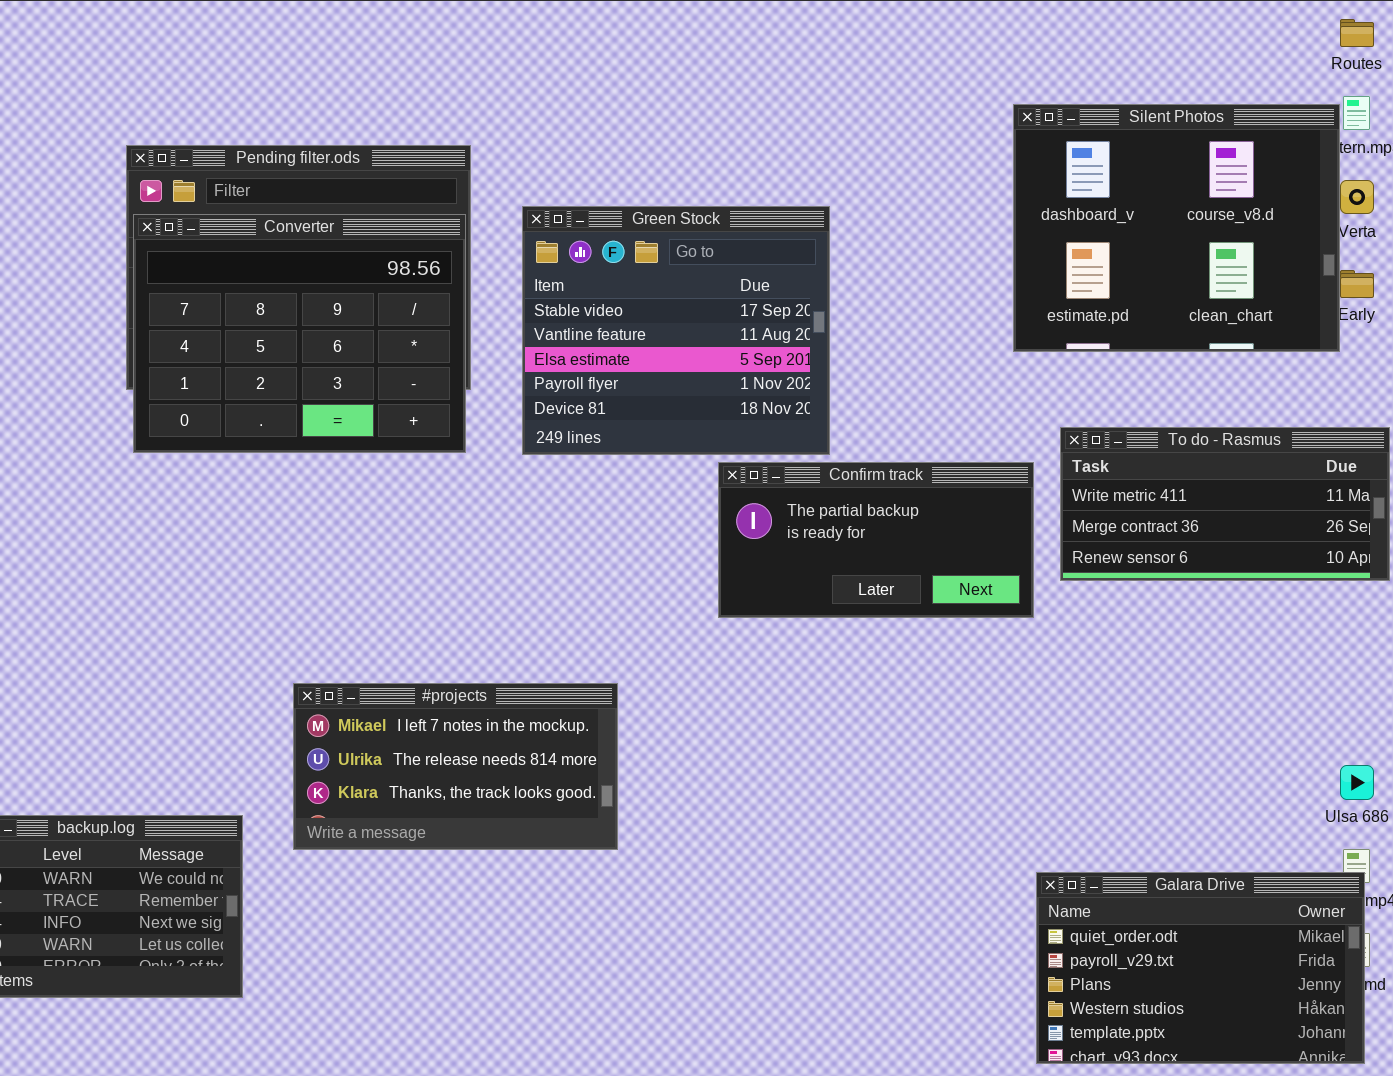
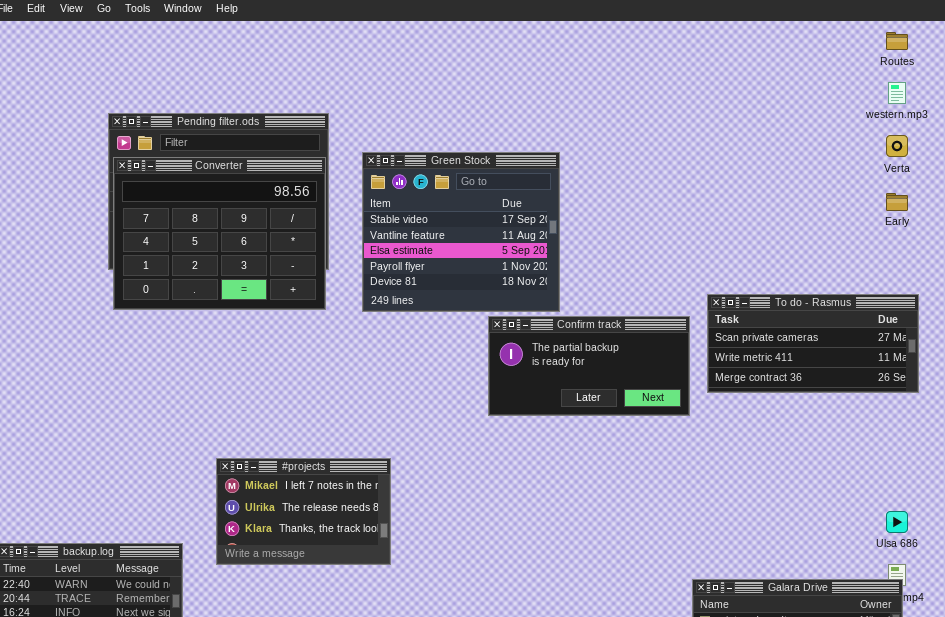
Silent Photos: [1013,104,1340,352] -> none, closed
To do - Rasmus: [1060,427,1390,581] -> [707,294,919,393], scrolled up 1 row
#projects: [293,683,618,850] -> [216,458,391,565], resized

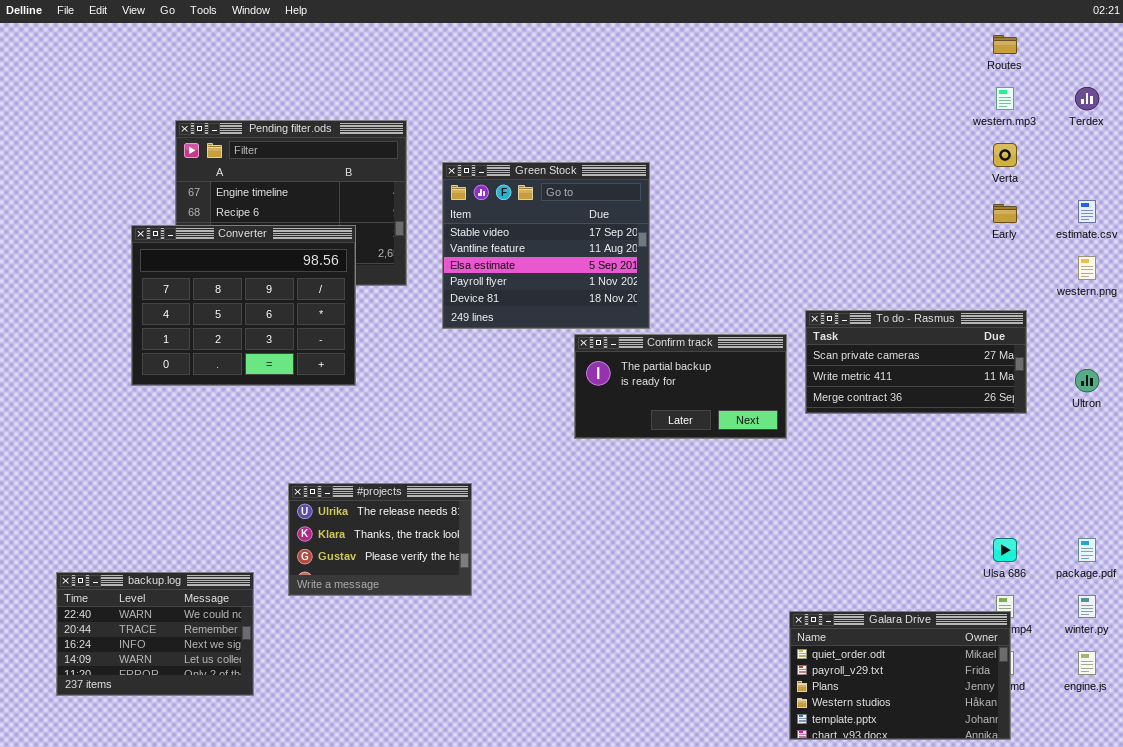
Converter: [113,157,326,310] -> [131,225,356,386], moved
#projects: [216,458,391,565] -> [288,483,472,596], scrolled down 1 row

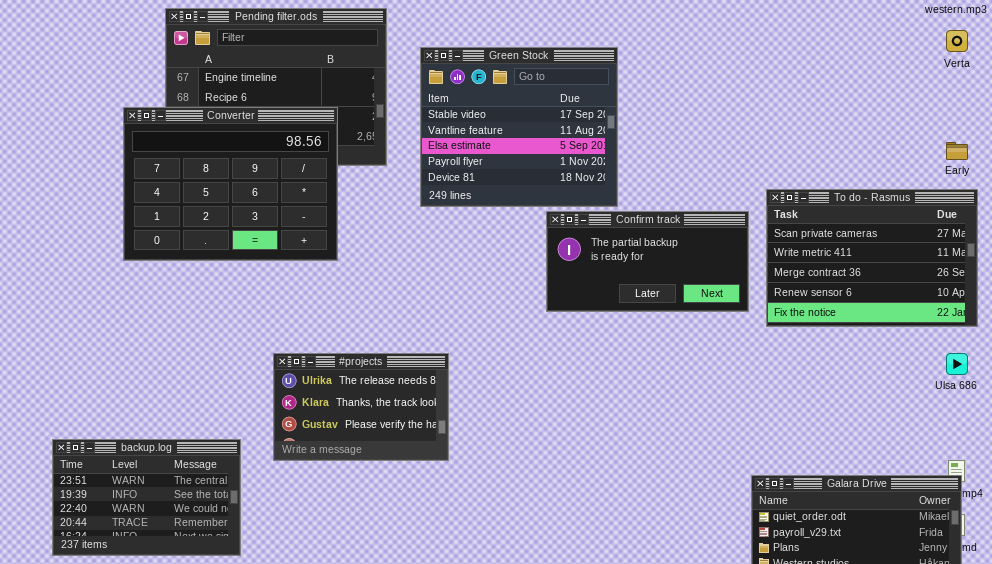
Early: [993,204,1017,223] -> [946,142,968,160], moved
To do - Rasmus: [805,310,1027,414] -> [766,189,978,327], resized
Ulsa 686: [993,538,1017,562] -> [946,353,968,375], moved
backup.log: [56,572,254,696] -> [52,439,241,556], scrolled up 2 rows

